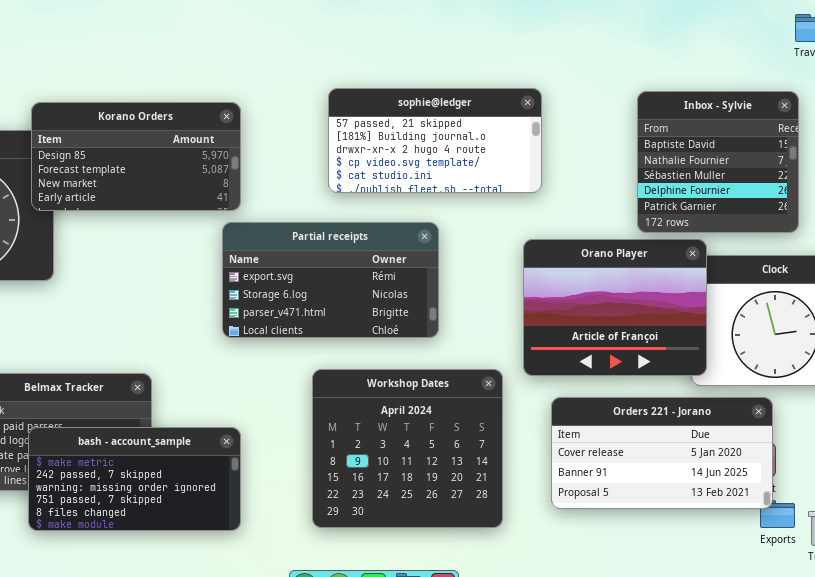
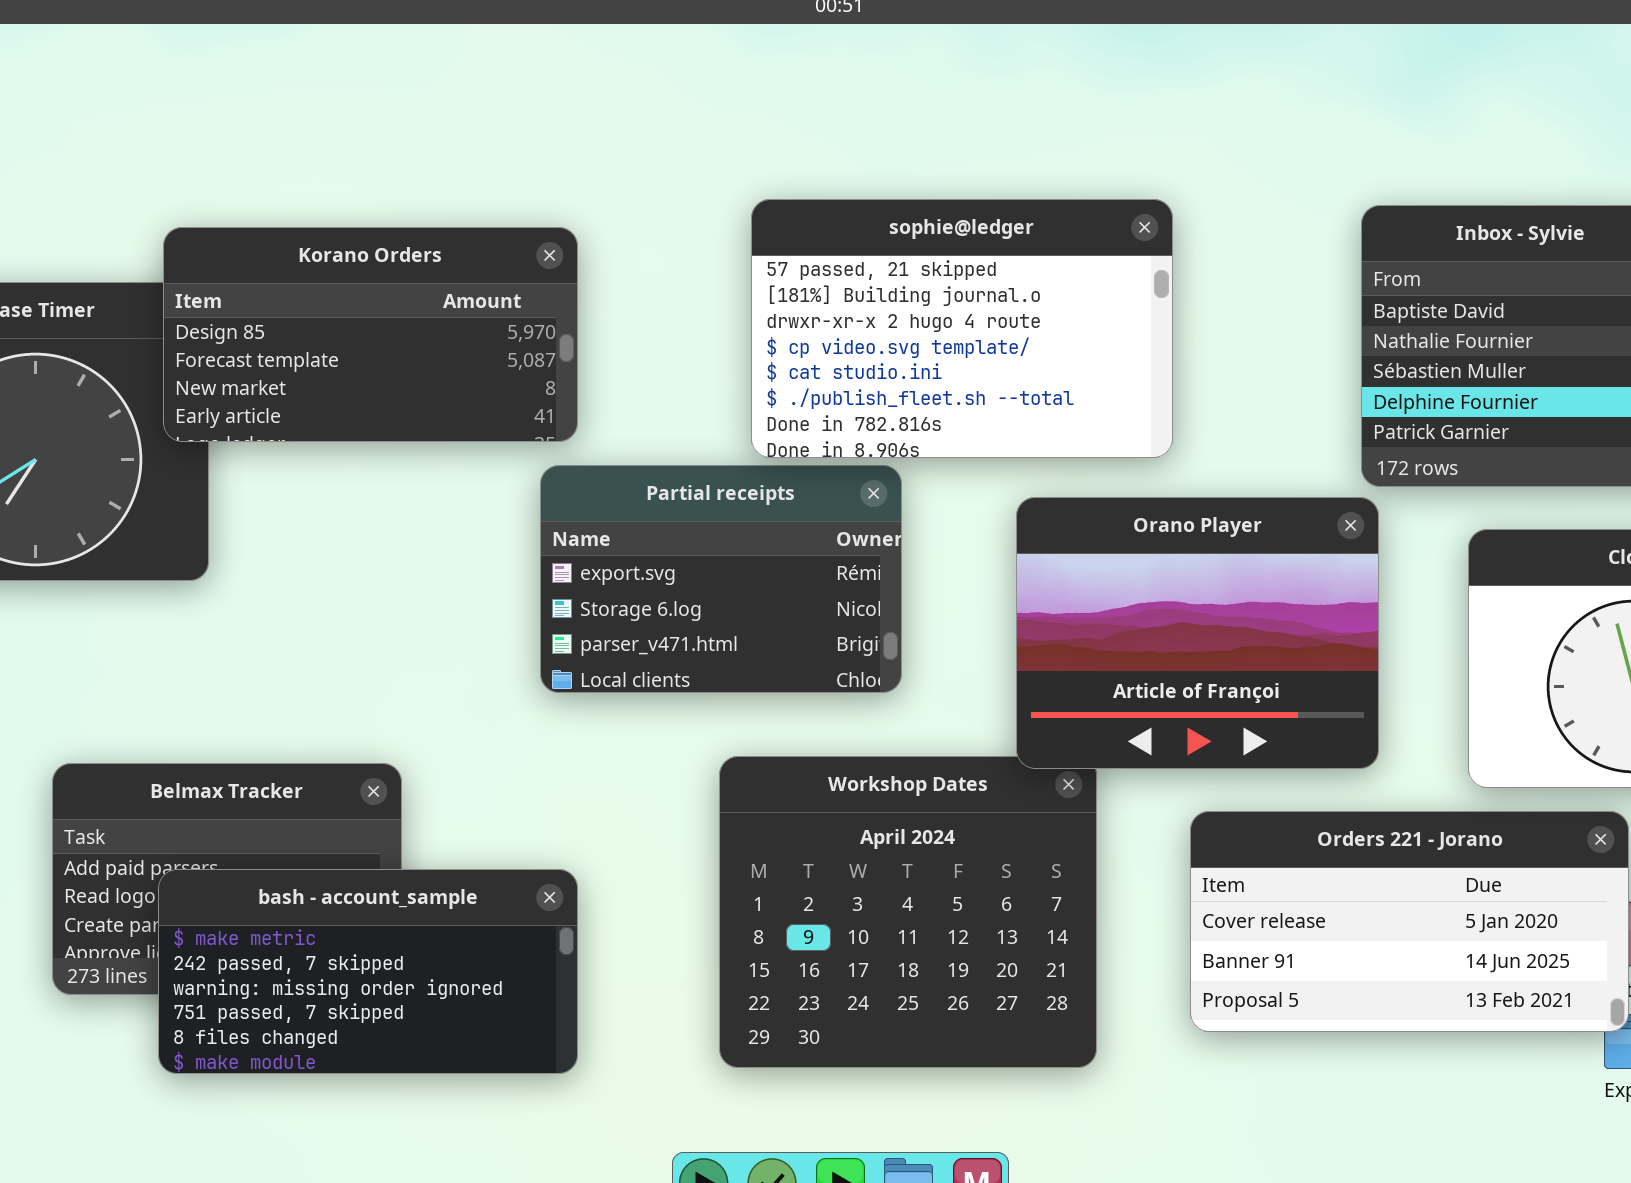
sophie@ledger: [328,88,542,193] -> [751,199,1173,458], resized
Partial receipts: [222,222,439,338] -> [540,465,902,693], resized
Orano Player: [523,239,707,376] -> [1016,497,1379,769], moved

